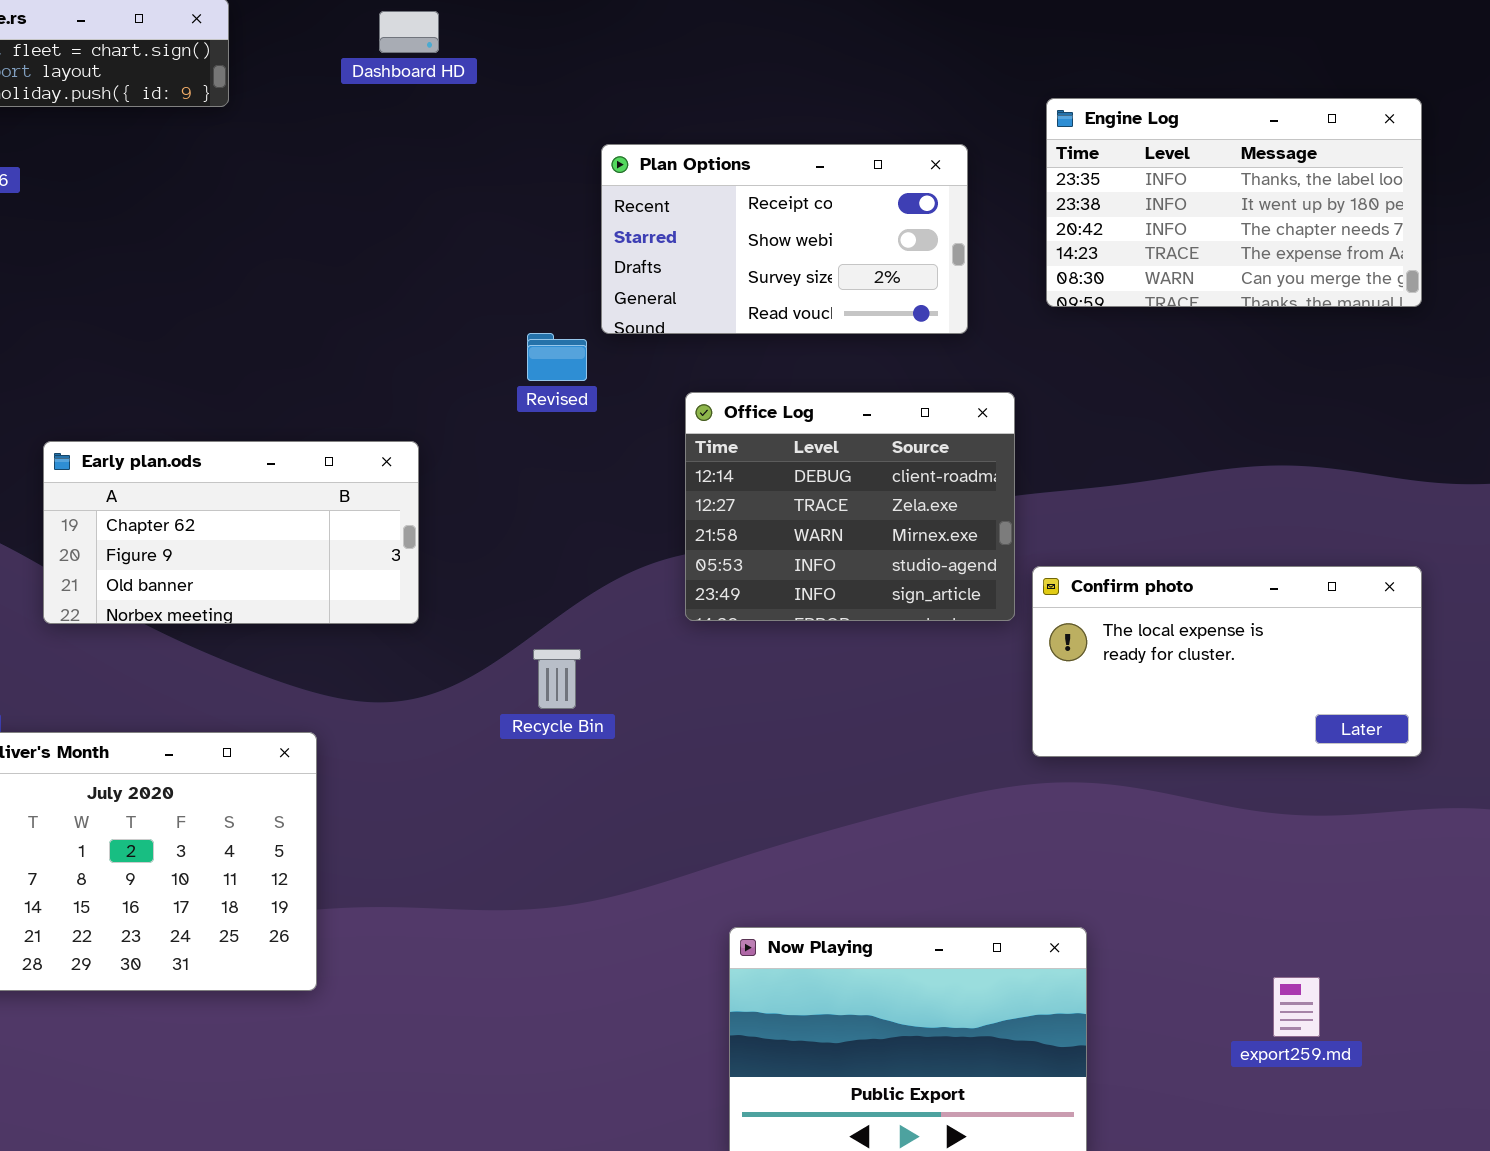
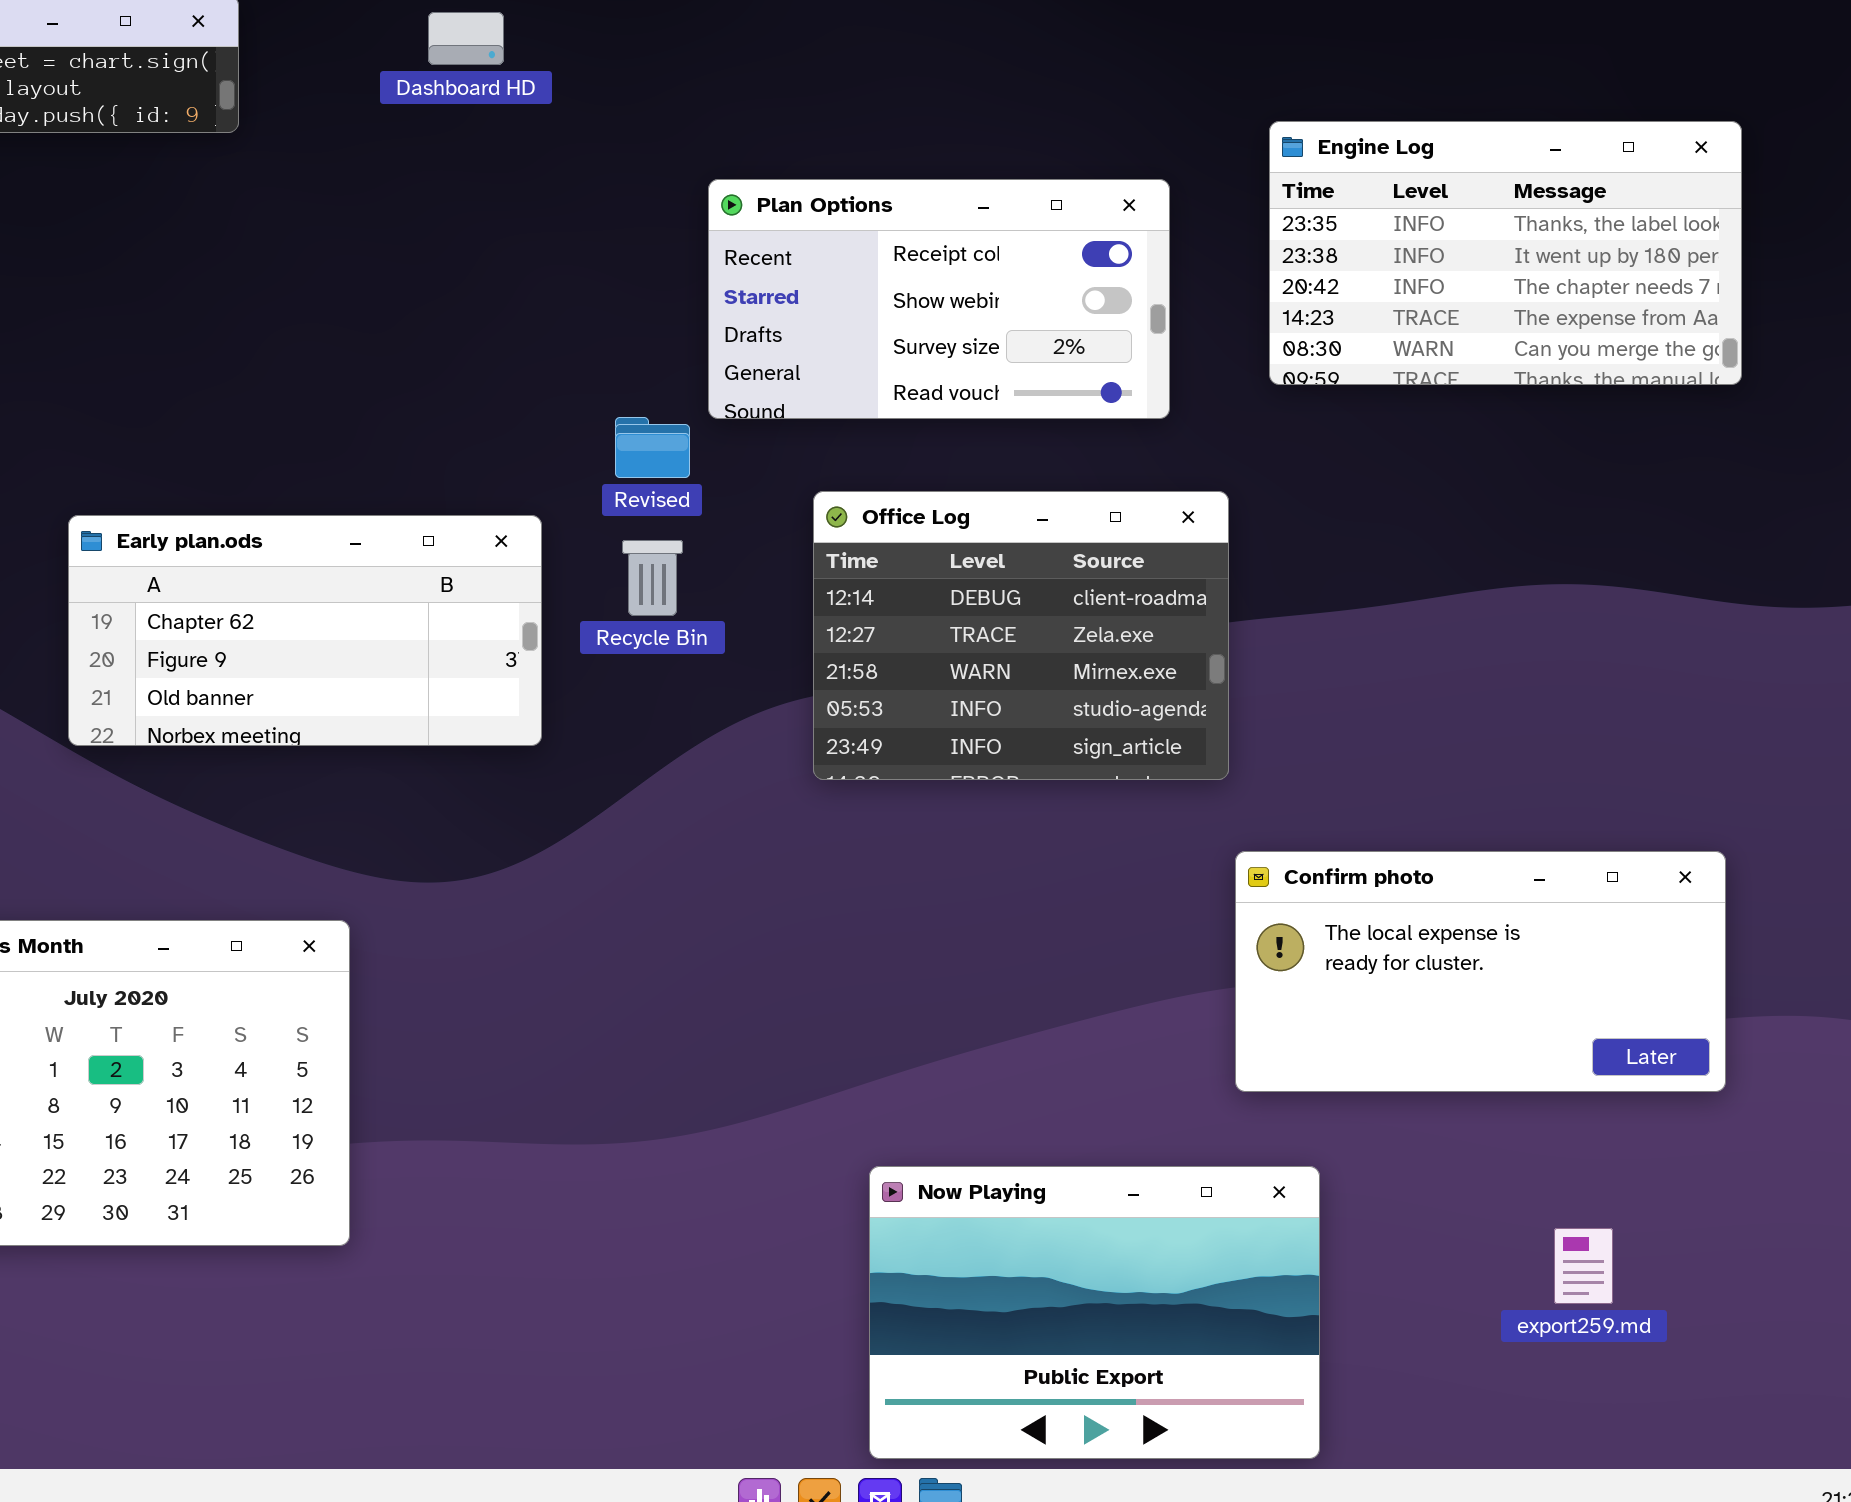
Early plan.ods: [43,441,419,624] -> [68,515,542,746], moved
Confirm photo: [1032,566,1422,757] -> [1235,851,1726,1092], moved
Recycle Bin: [533,649,581,709] -> [622,540,683,616], moved

